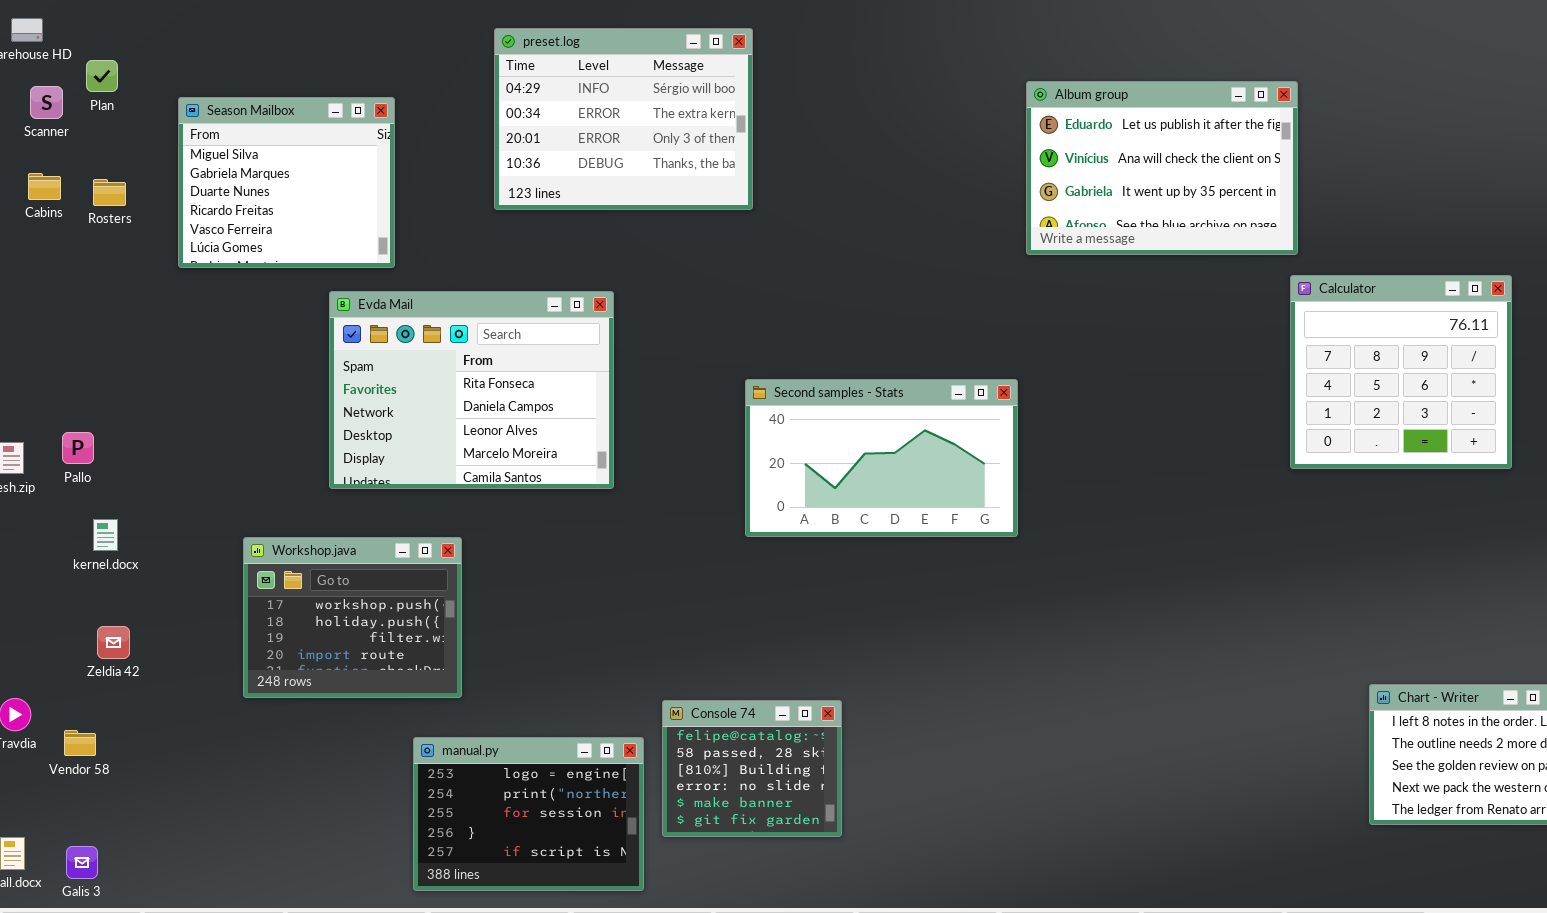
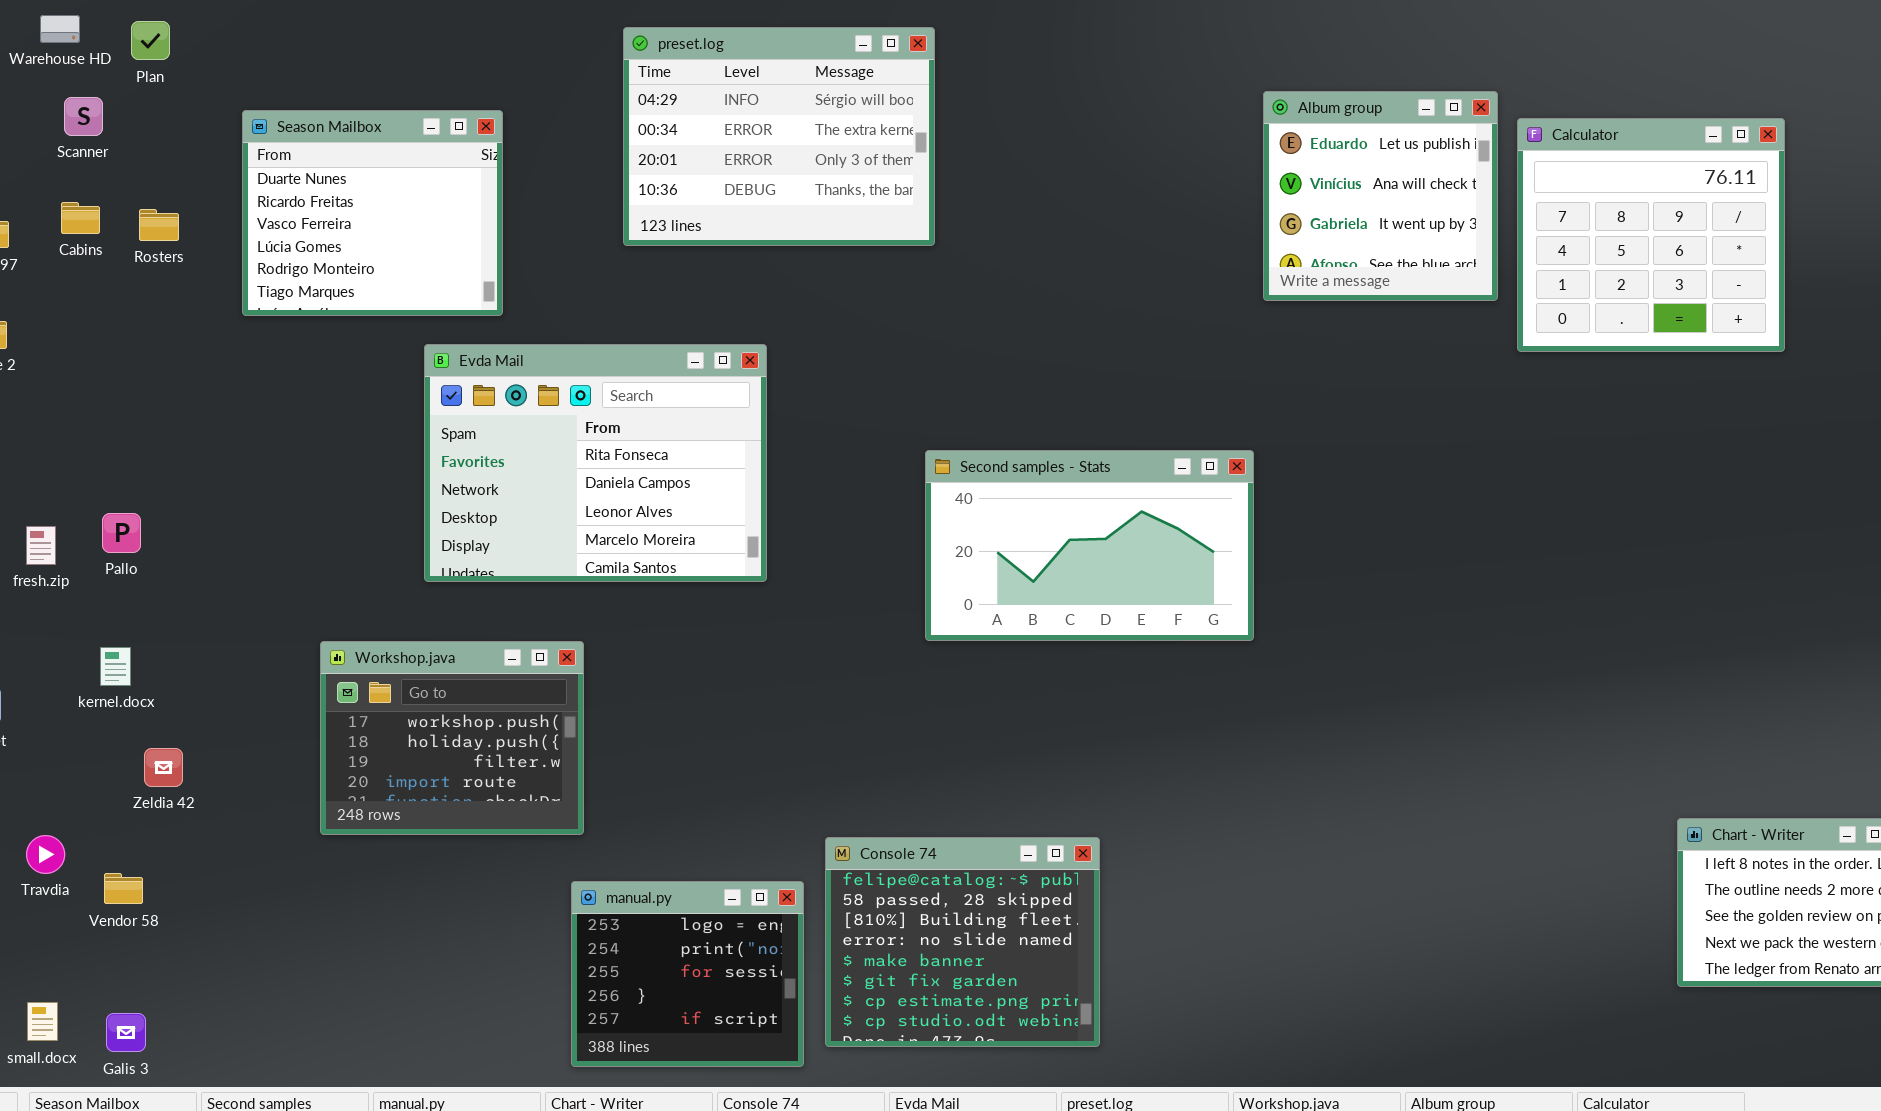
Plan: [86,60,118,92] -> [131,21,170,60], moved
Album group: [1026,81,1298,255] -> [1263,91,1498,301], resized
Season Mailbox: [178,97,395,268] -> [242,110,503,316], scrolled down 2 rows
Calculator: [1290,275,1512,469] -> [1517,118,1785,352], moved
kernel.docx: [93,519,118,551] -> [100,647,131,686], moved
Console 74: [662,700,842,837] -> [825,837,1100,1047], resized
manual.py: [413,737,644,891] -> [571,881,804,1067], resized

